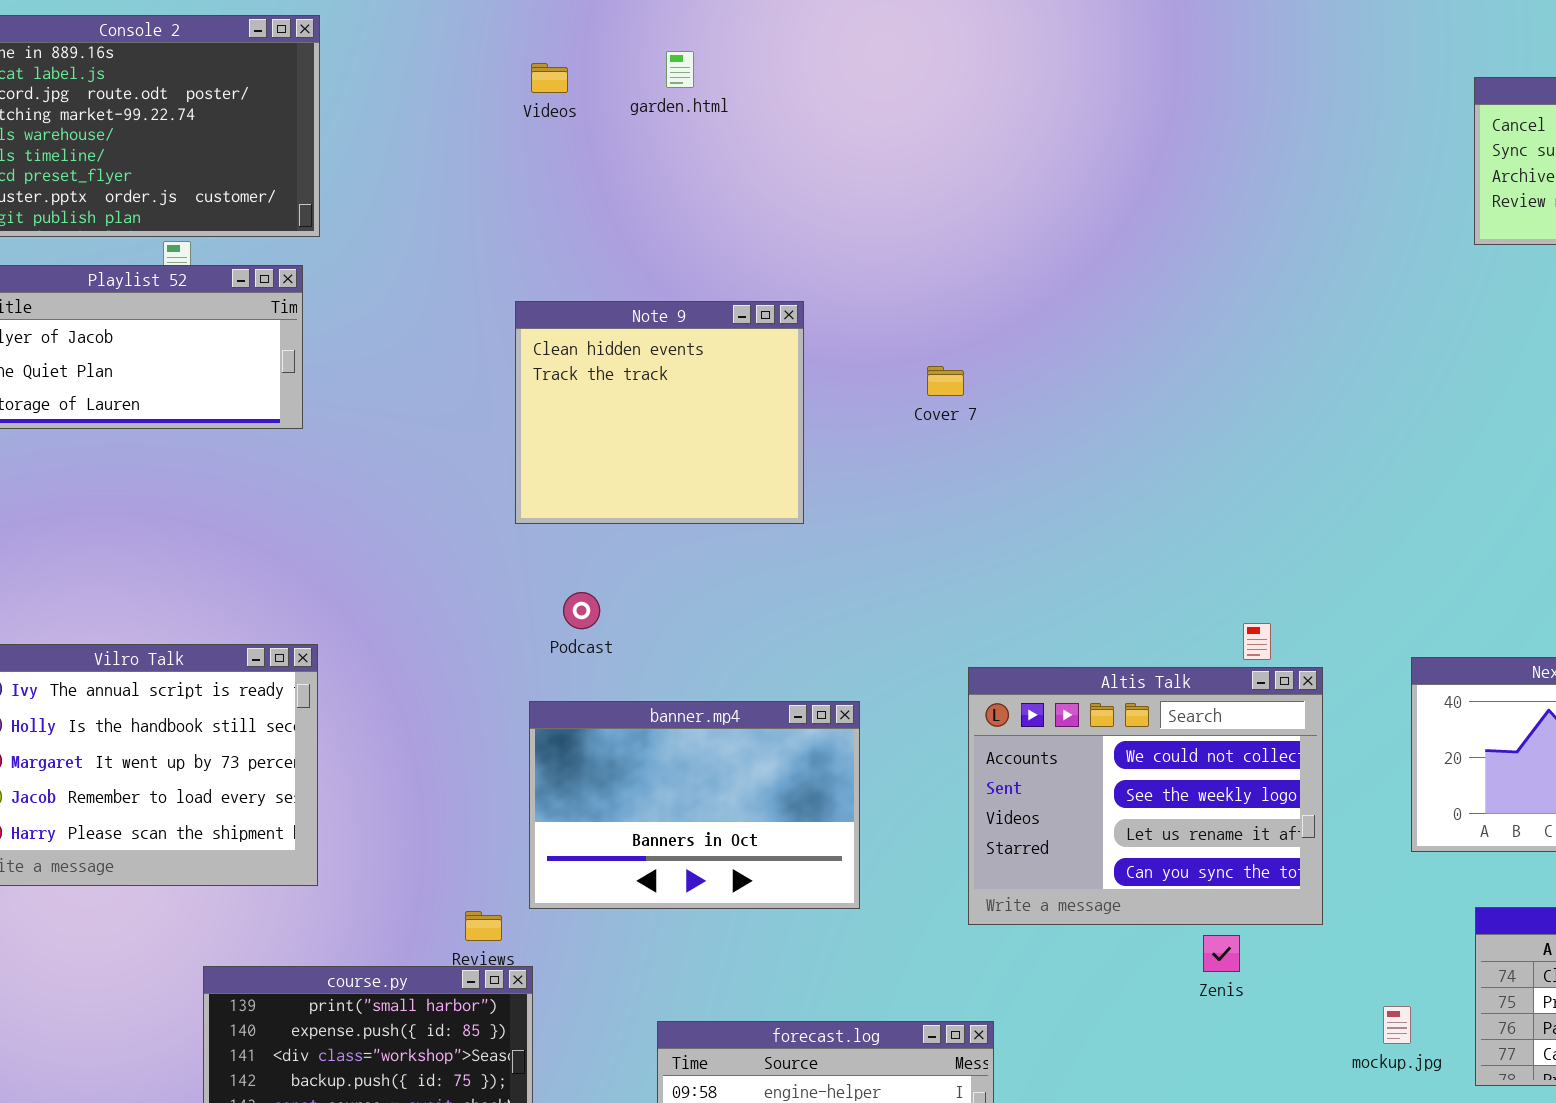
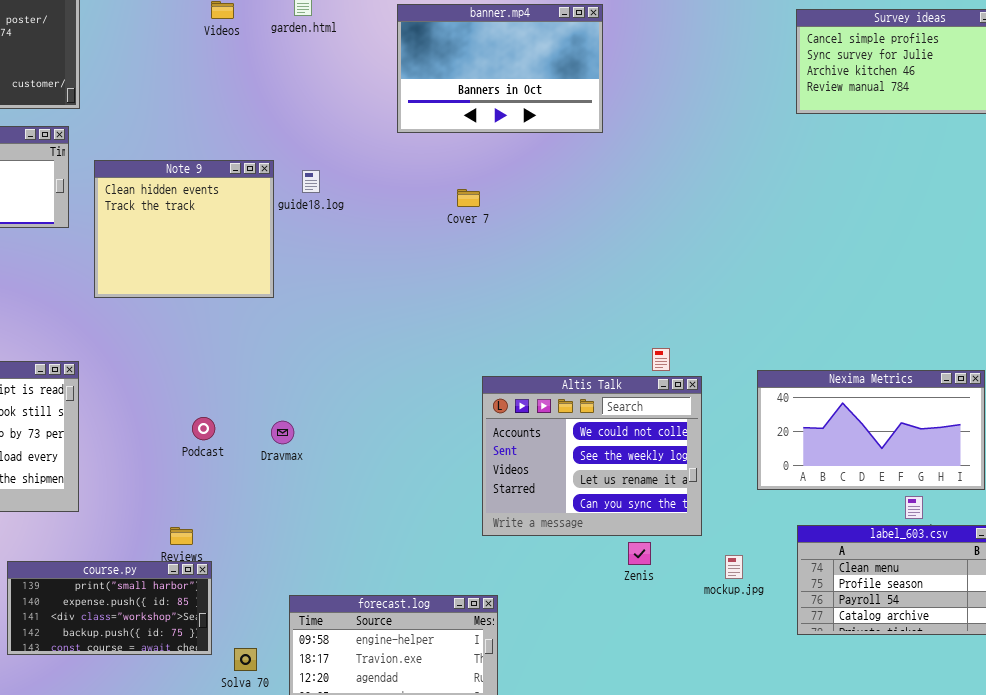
Note 9: [515,301,804,524] -> [94,160,274,298], moved
Podcast: [563,592,600,629] -> [192,417,215,440], moved
banner.mp4: [529,701,860,909] -> [397,4,603,133], moved
mockup.jpg: [1383,1006,1411,1044] -> [725,555,743,579], moved

